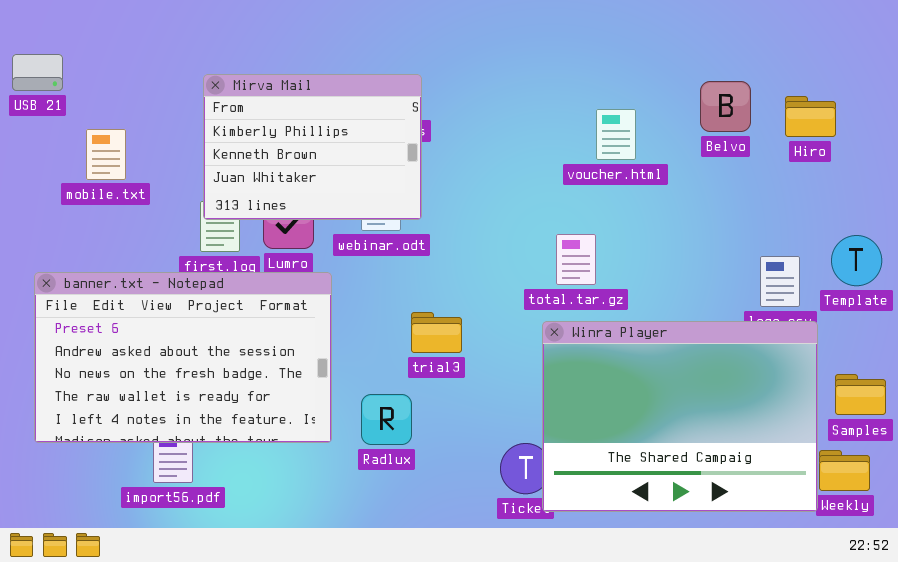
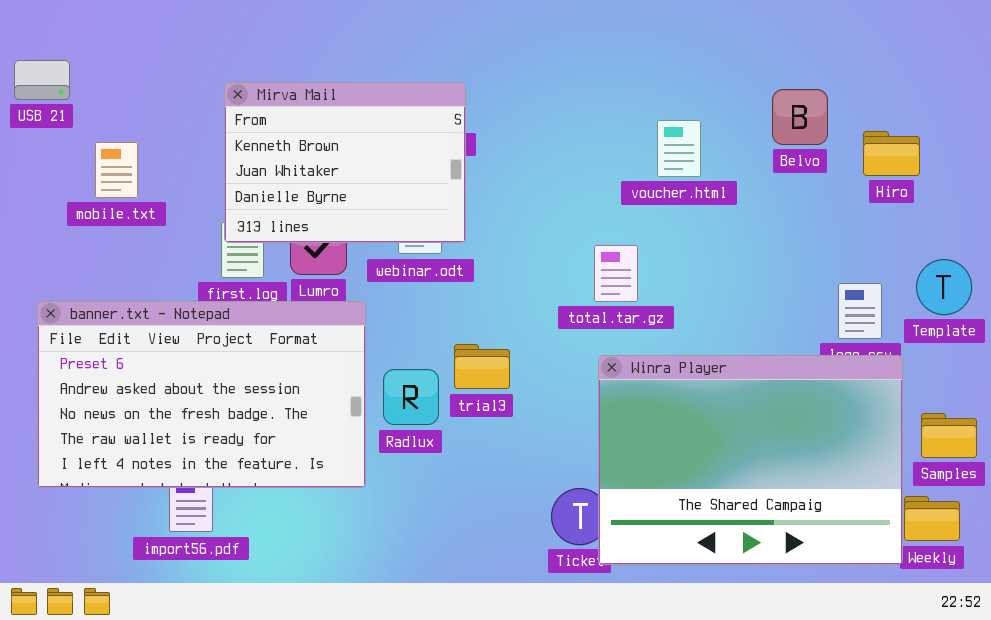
Mirva Mail: [203,74,422,220] -> [224,82,466,243], scrolled down 1 row
Hiro: [785,96,836,137] -> [863,131,920,176], moved
total.tar.gz: [556,234,596,285] -> [594,245,638,302], moved
Radlux: [361,394,412,445] -> [383,369,439,425], moved

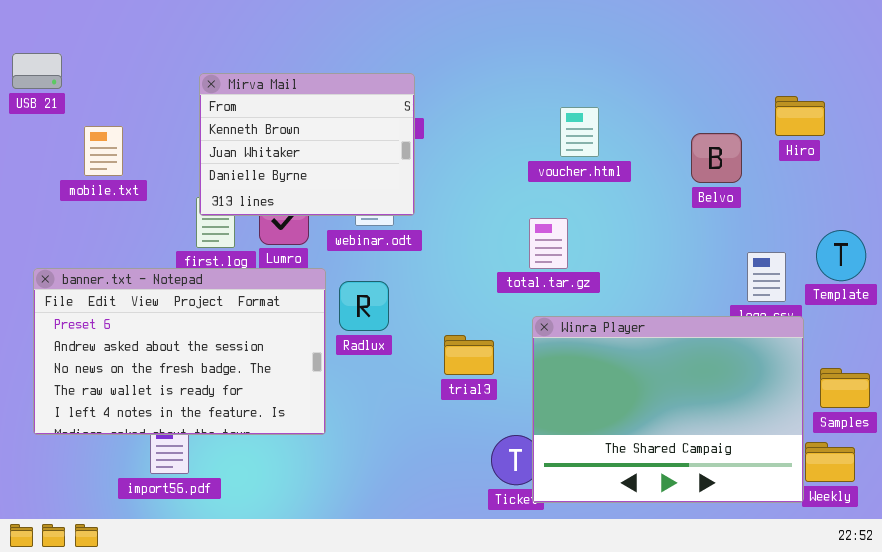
Belvo: [772,89,828,145] -> [691,133,742,183], moved
voucher.html: [657,120,701,177] -> [560,107,599,157], moved
Hiro: [863,131,920,176] -> [775,96,825,136], moved
trial3: [454,344,510,389] -> [444,335,494,375], moved
Radlux: [383,369,439,425] -> [339,281,389,331], moved

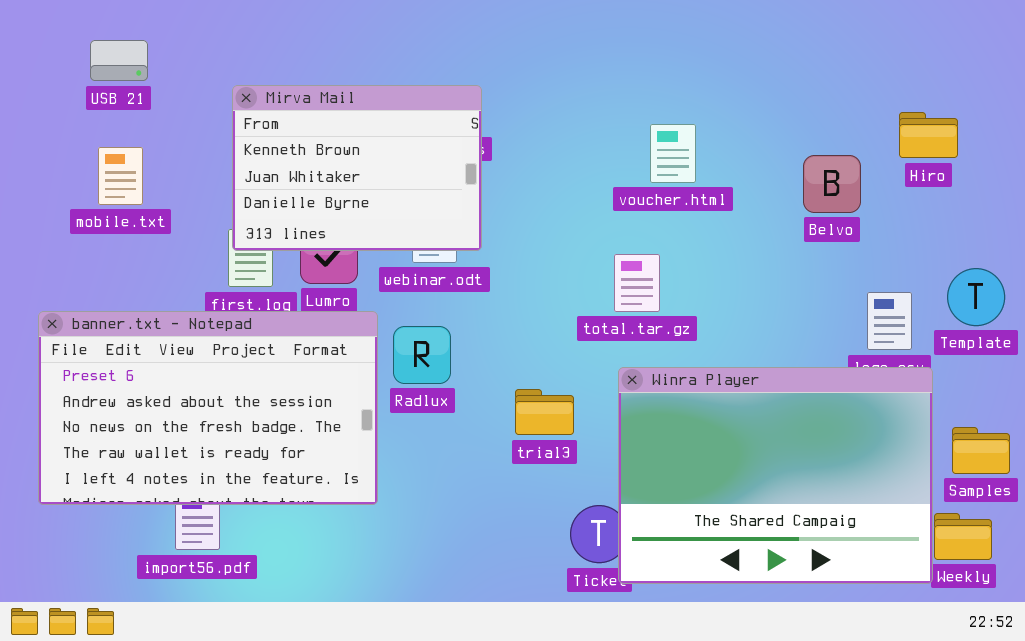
USB 21: [12,53,62,89] -> [90,40,148,81], moved

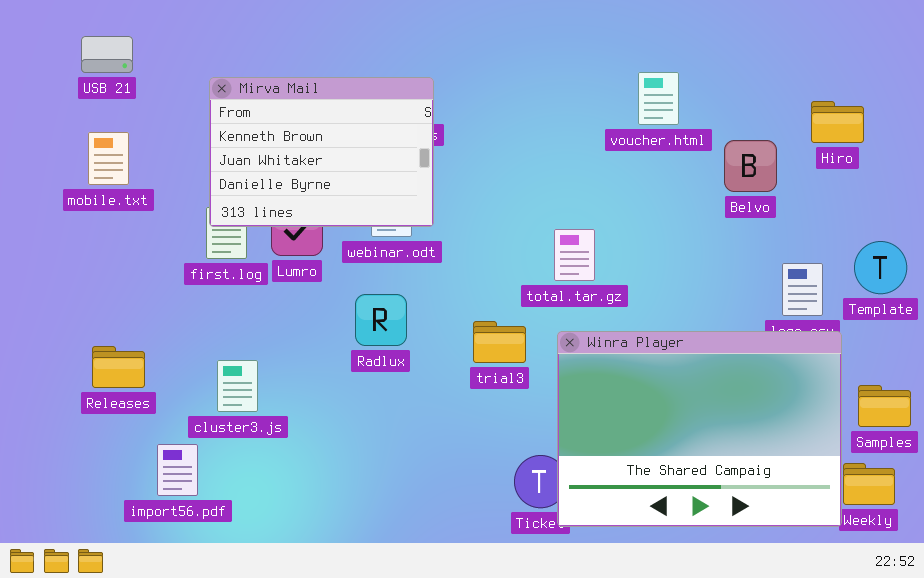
voucher.html: [650,124,696,183] -> [638,72,679,125], moved
banner.txt - Notepad: [38,311,378,505] -> none, closed
trial3: [515,389,574,435] -> [473,321,526,363], moved

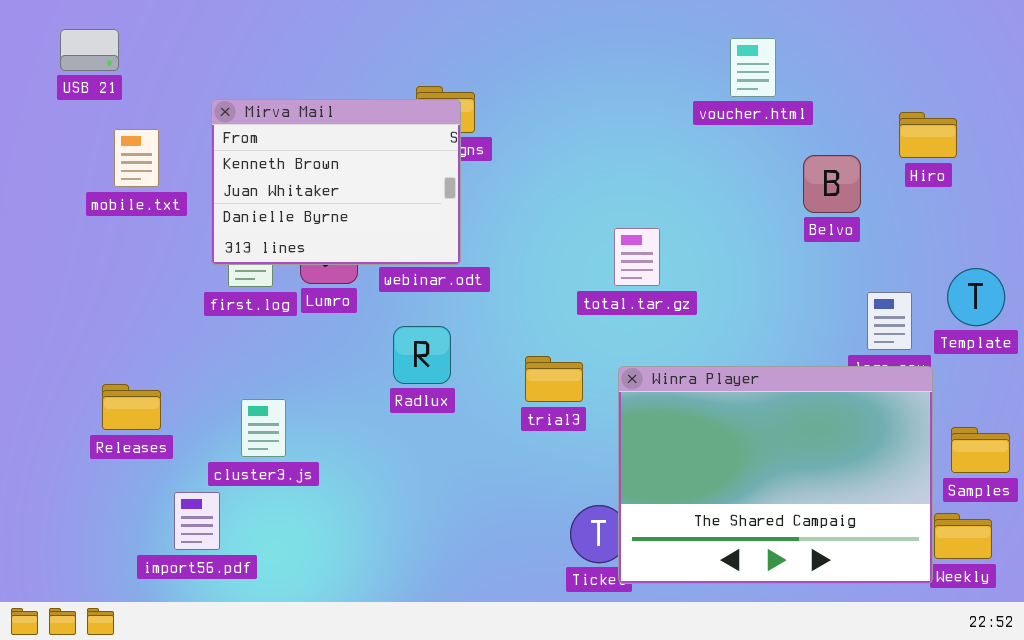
USB 21: [81,36,133,73] -> [60,29,119,71], moved
voucher.html: [638,72,679,125] -> [730,38,776,97], moved
Mirva Mail: [209,77,434,227] -> [211,99,461,265], moved
mobile.txt: [88,132,129,185] -> [114,129,159,187], moved
total.tar.gz: [554,229,595,281] -> [614,228,660,286], moved

